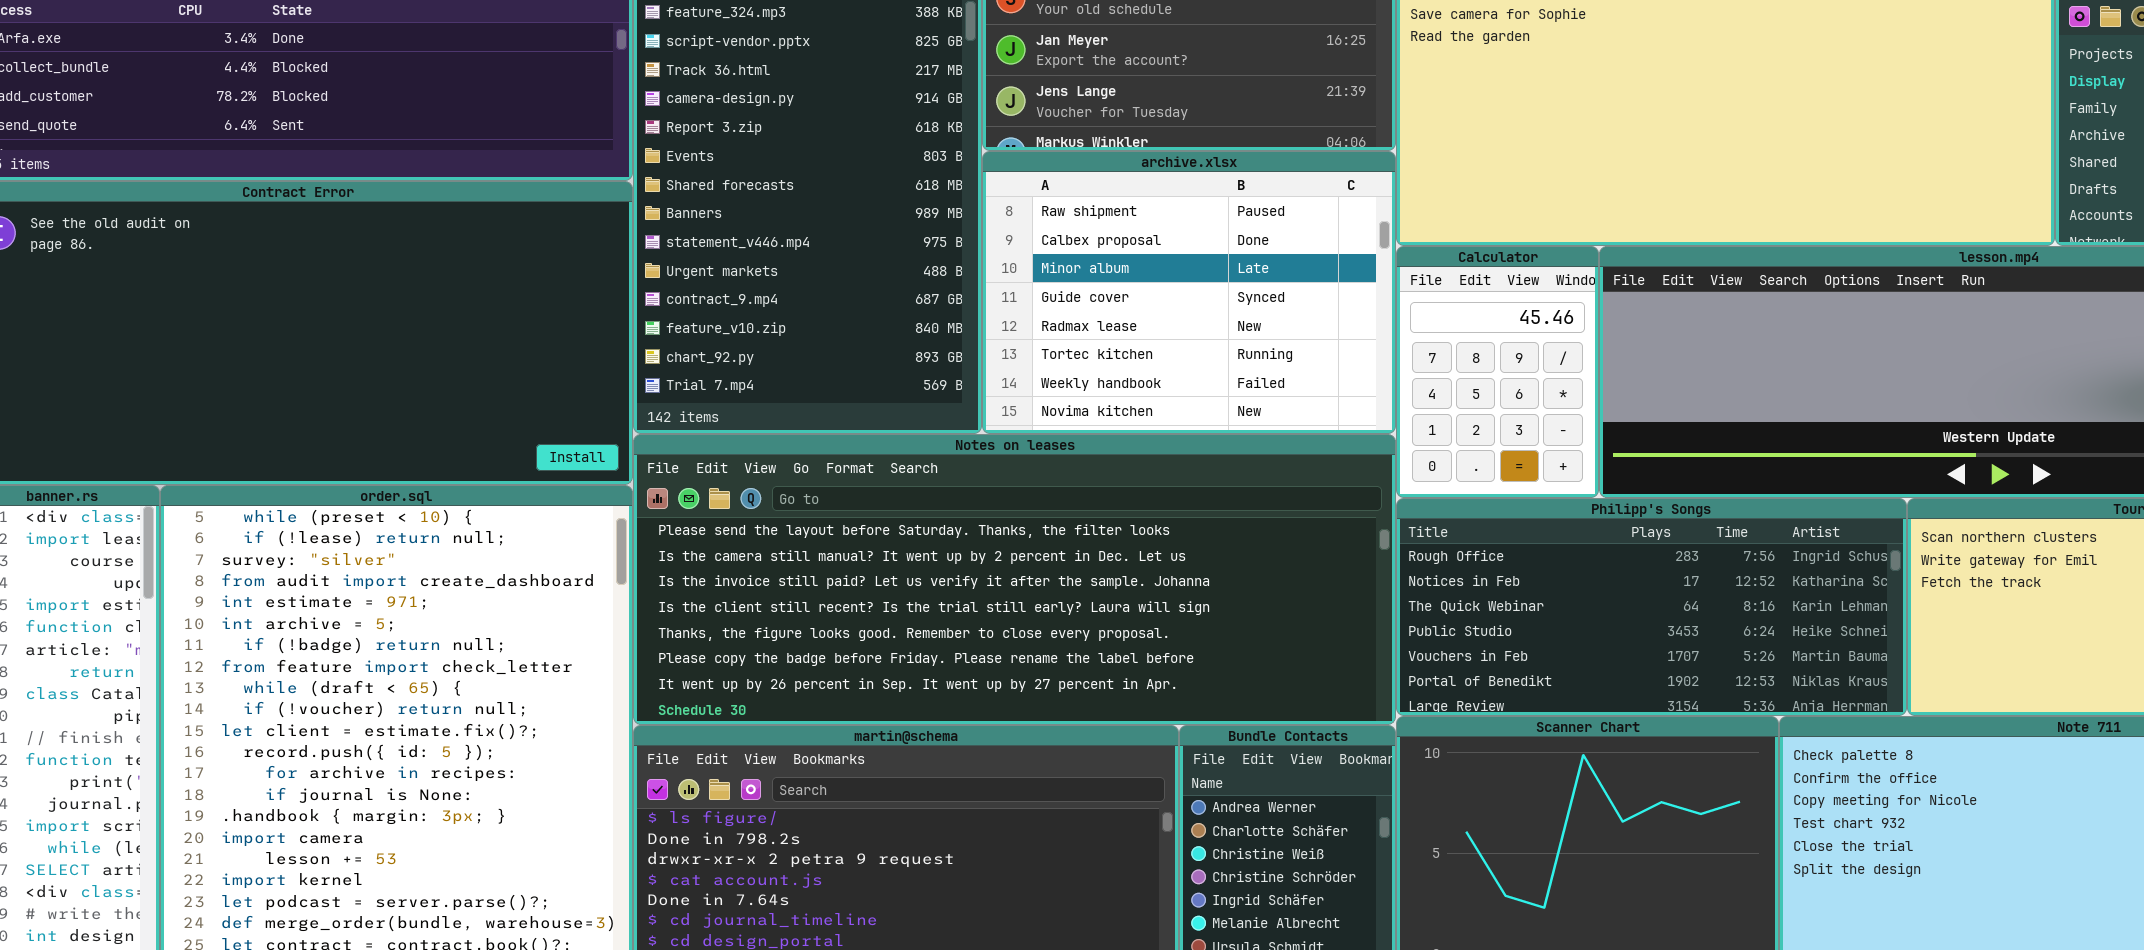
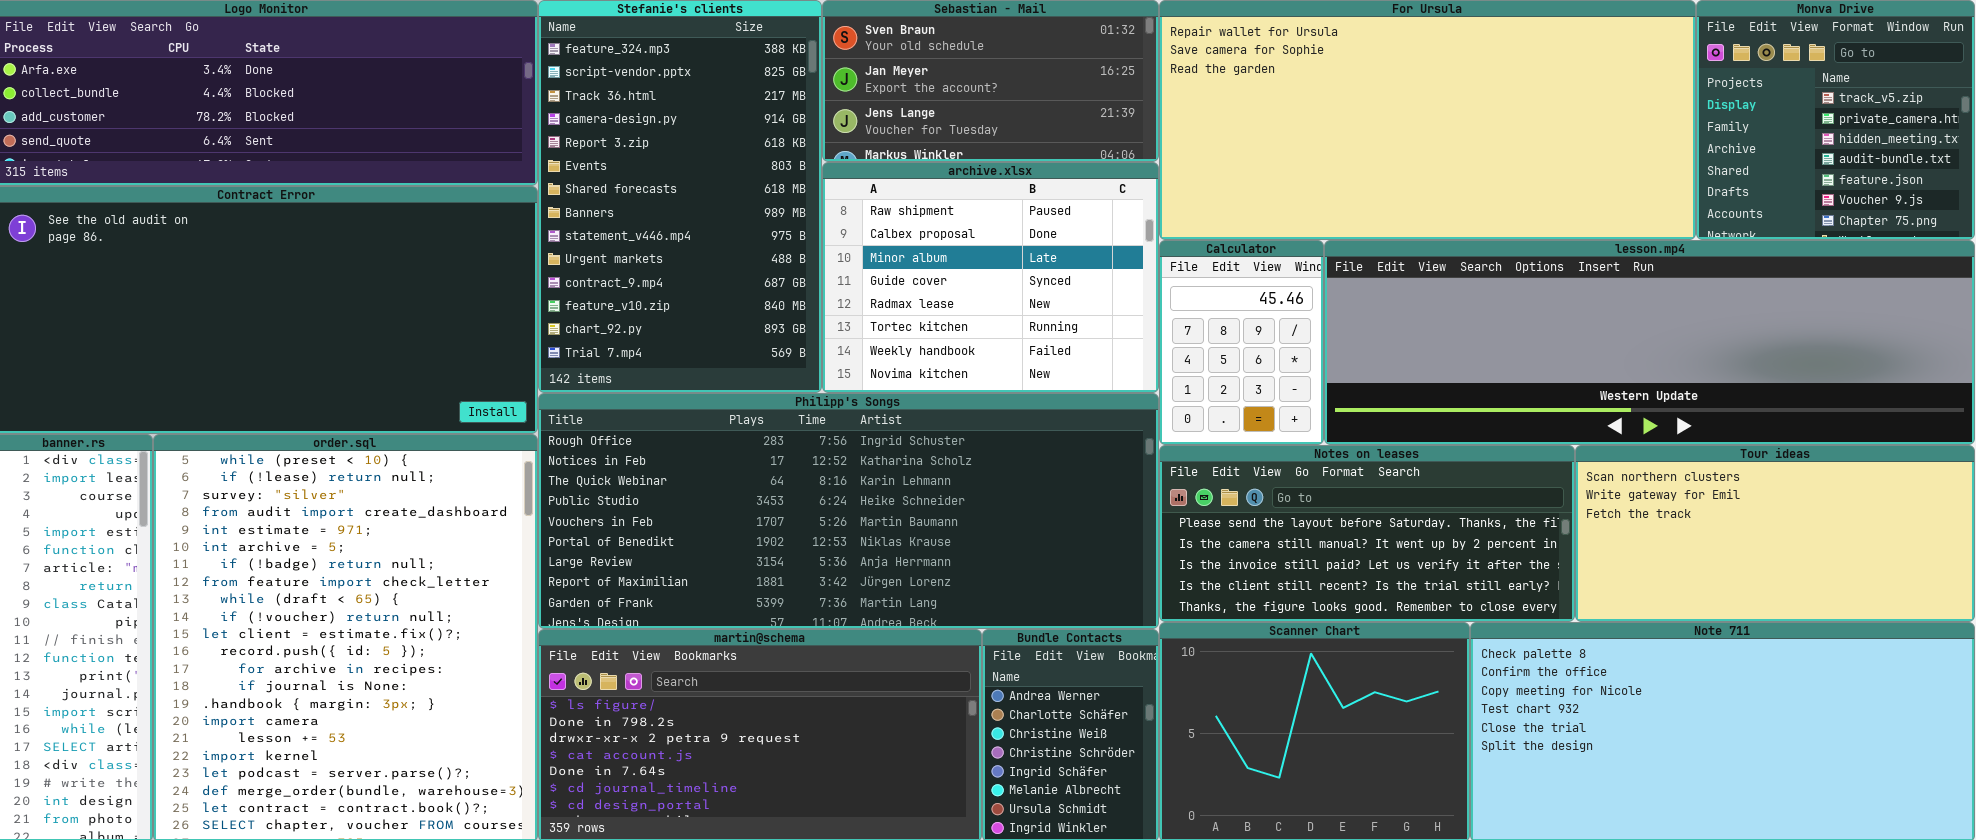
Notes on leases: [633,434,1396,725] -> [1159,445,1575,622], moved, resized
Philipp's Songs: [1396,498,1907,716] -> [538,393,1159,629], moved, resized

